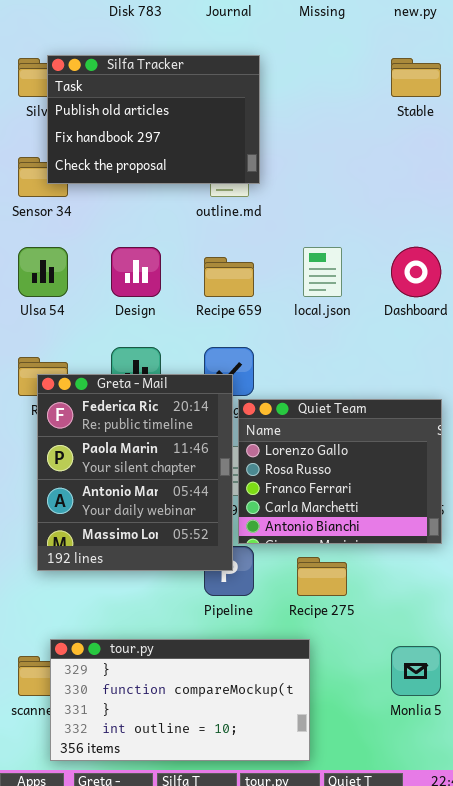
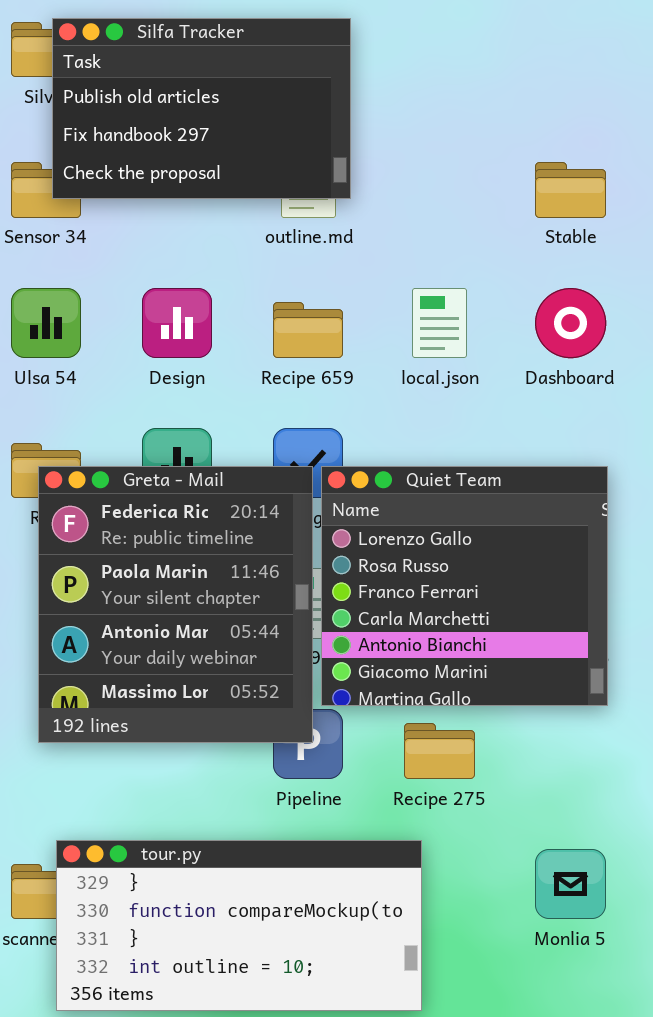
Stable: [391,58,441,97] -> [535,162,606,218], moved
Quiet Team: [238,399,442,544] -> [321,466,608,706], resized

